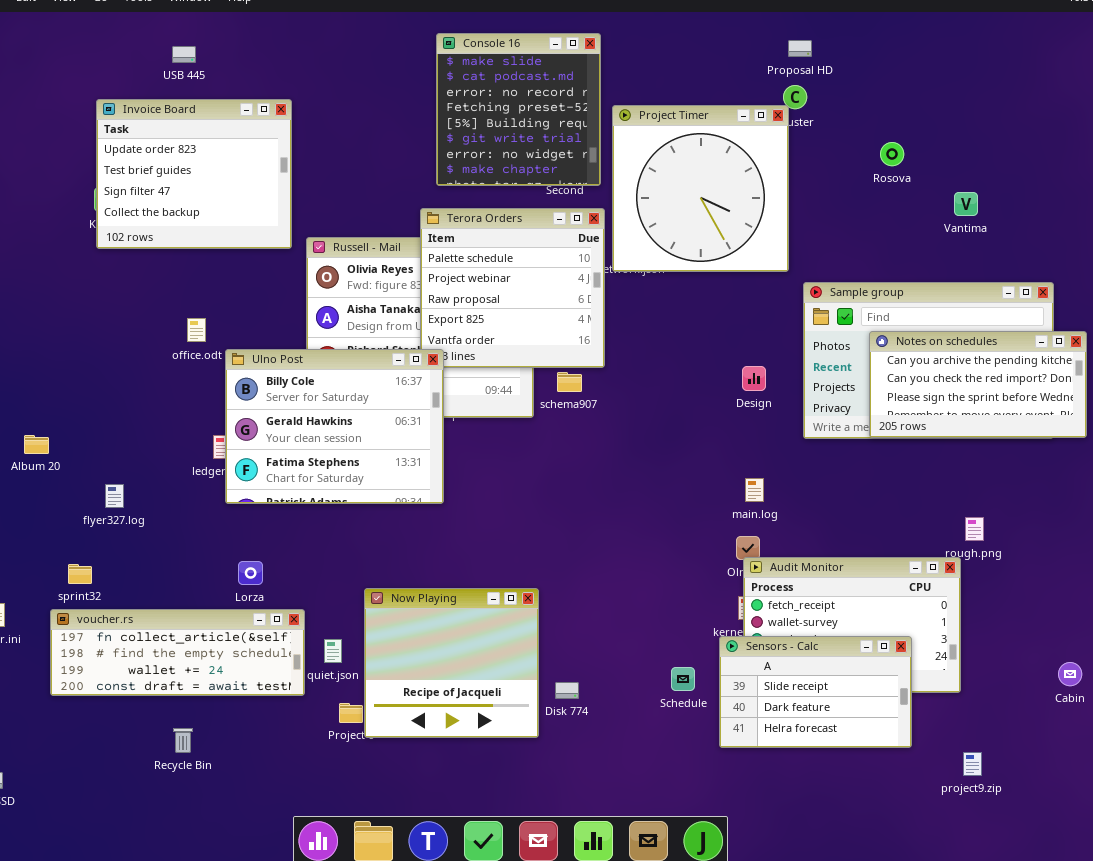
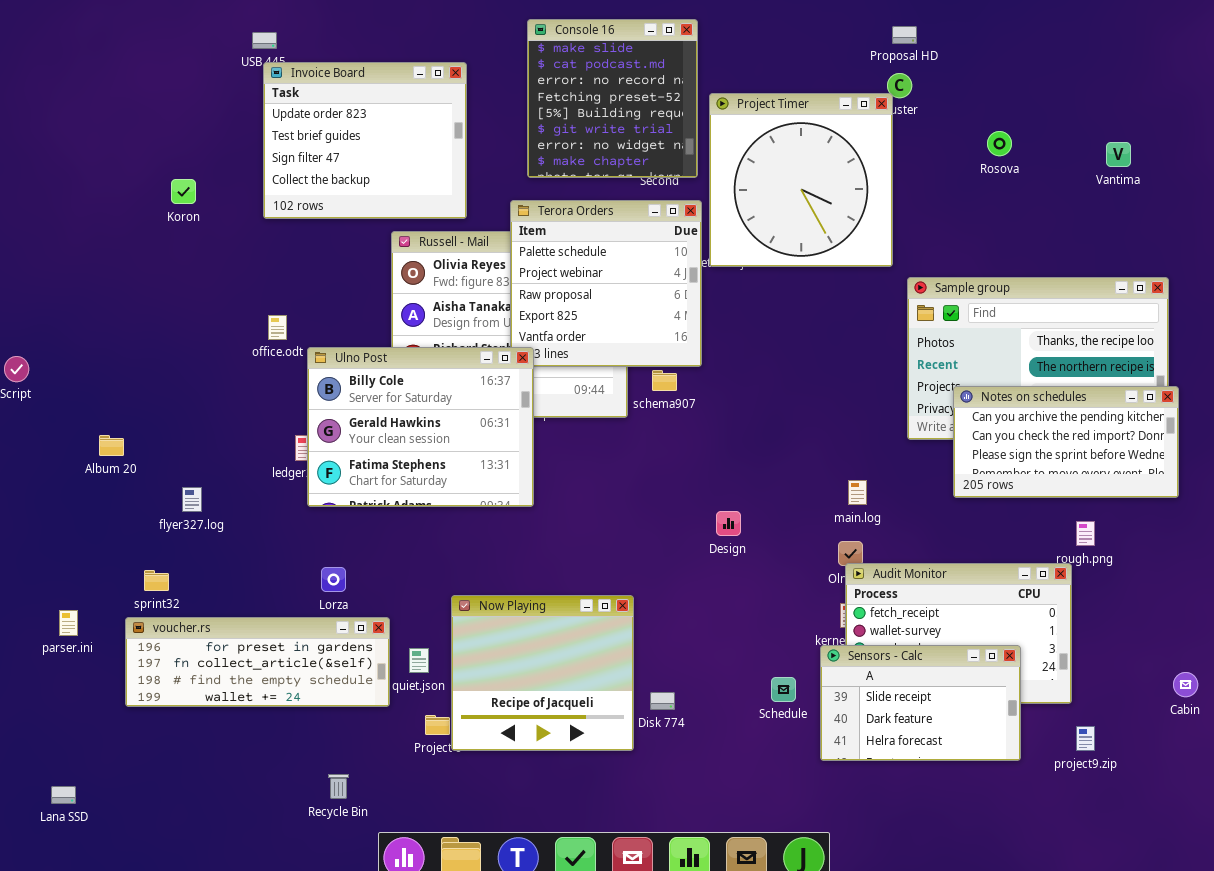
Invoice Board: [96,99,292,249] -> [263,62,467,219], moved
Vantima: [954,192,978,216] -> [1106,142,1131,167], moved
Notes on schedules: [869,331,1087,438] -> [953,386,1179,498], moved
Design: [742,366,766,391] -> [716,511,741,536], moved
voucher.rs: [50,609,305,696] -> [125,617,390,707], scrolled up 1 row
Recycle Bin: [173,728,193,753] -> [328,774,349,799], moved
project9.zip: [963,752,982,776] -> [1076,726,1095,751], moved

